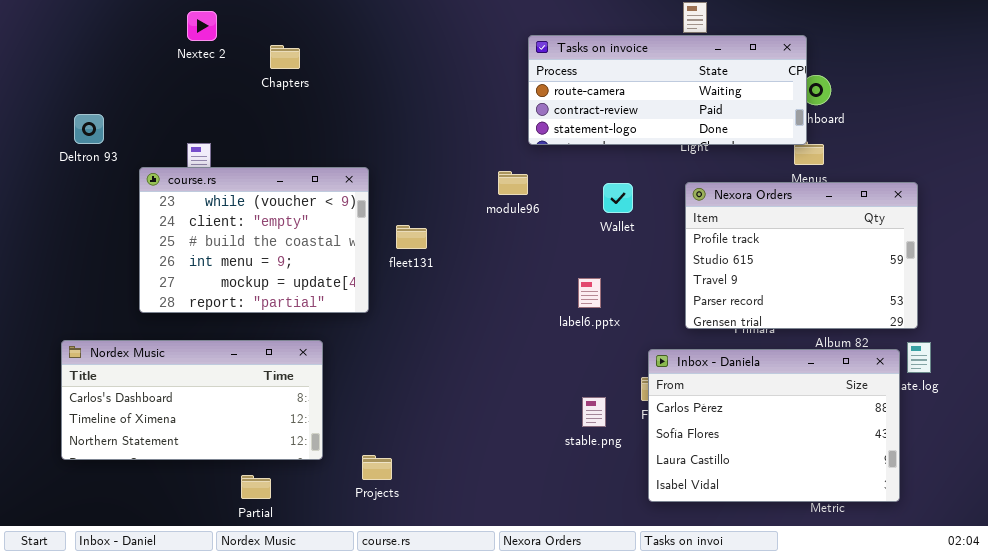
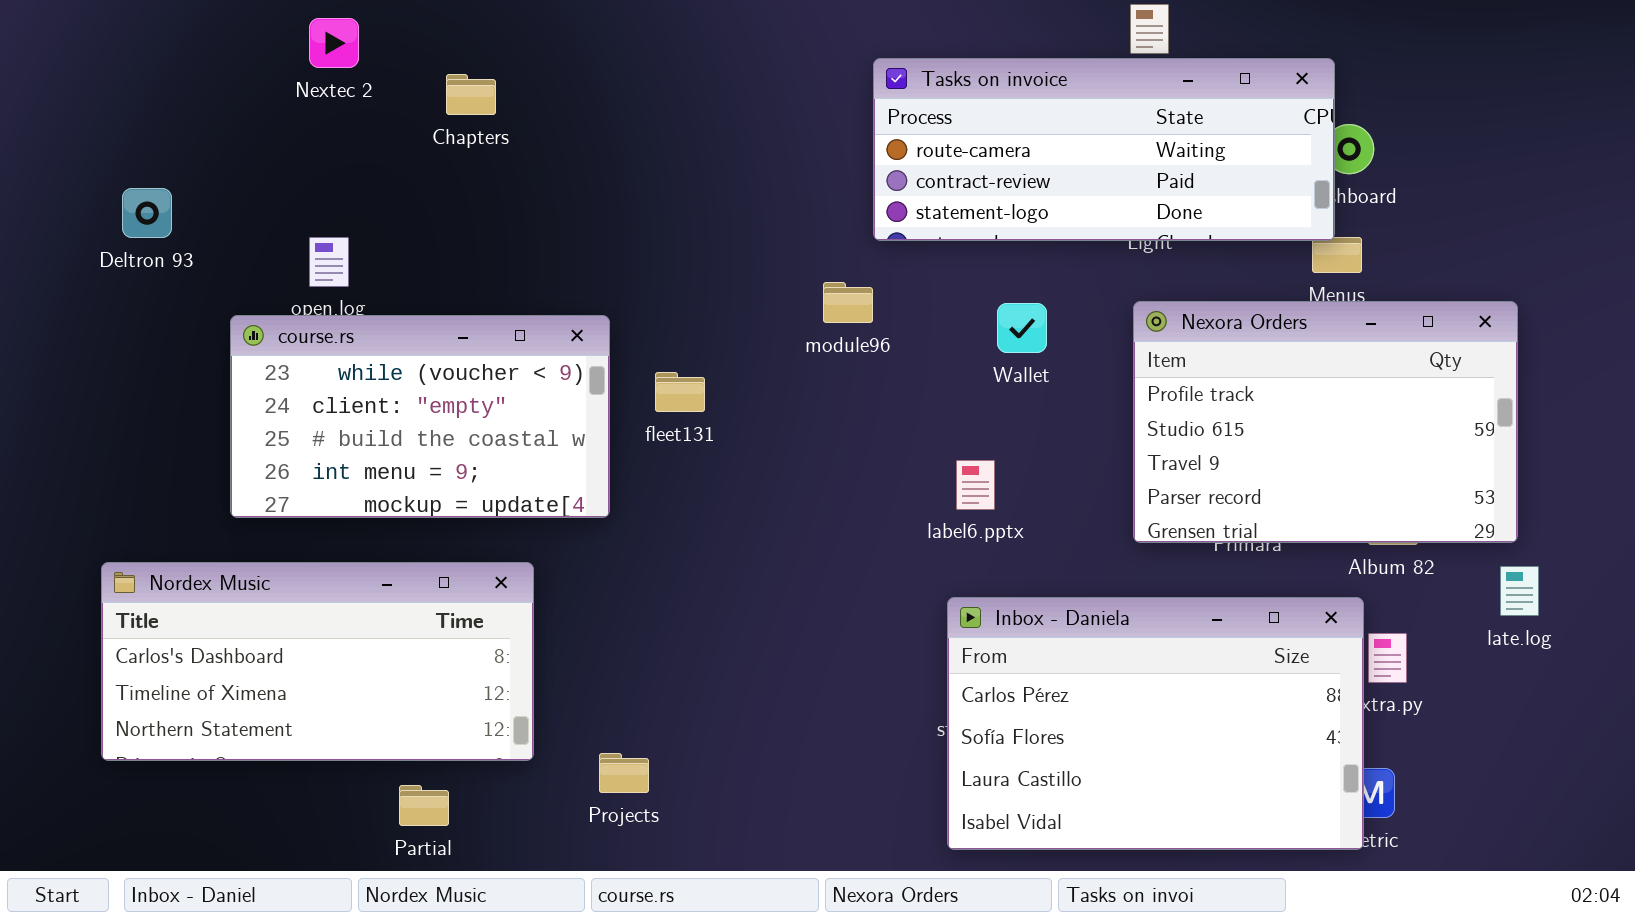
course.rs: [139,167,369,313] -> [230,315,610,518], resized
Inbox - Daniela: [648,349,900,502] -> [947,597,1364,850], moved

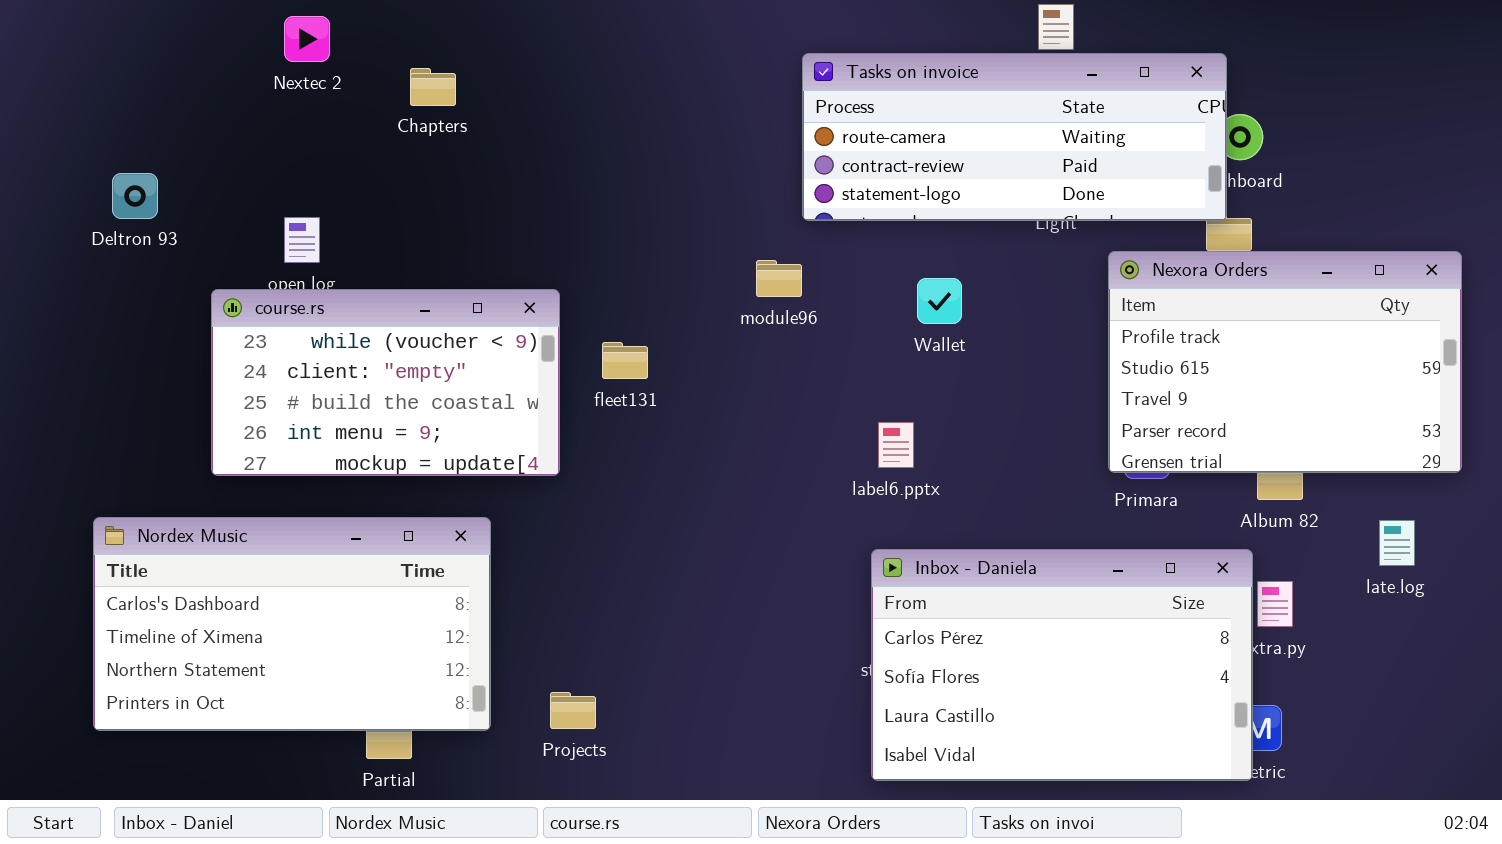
Nexora Orders: [1133,301,1518,543] -> [1108,251,1462,473], moved
Nordex Music: [101,562,534,761] -> [93,517,491,731], resized

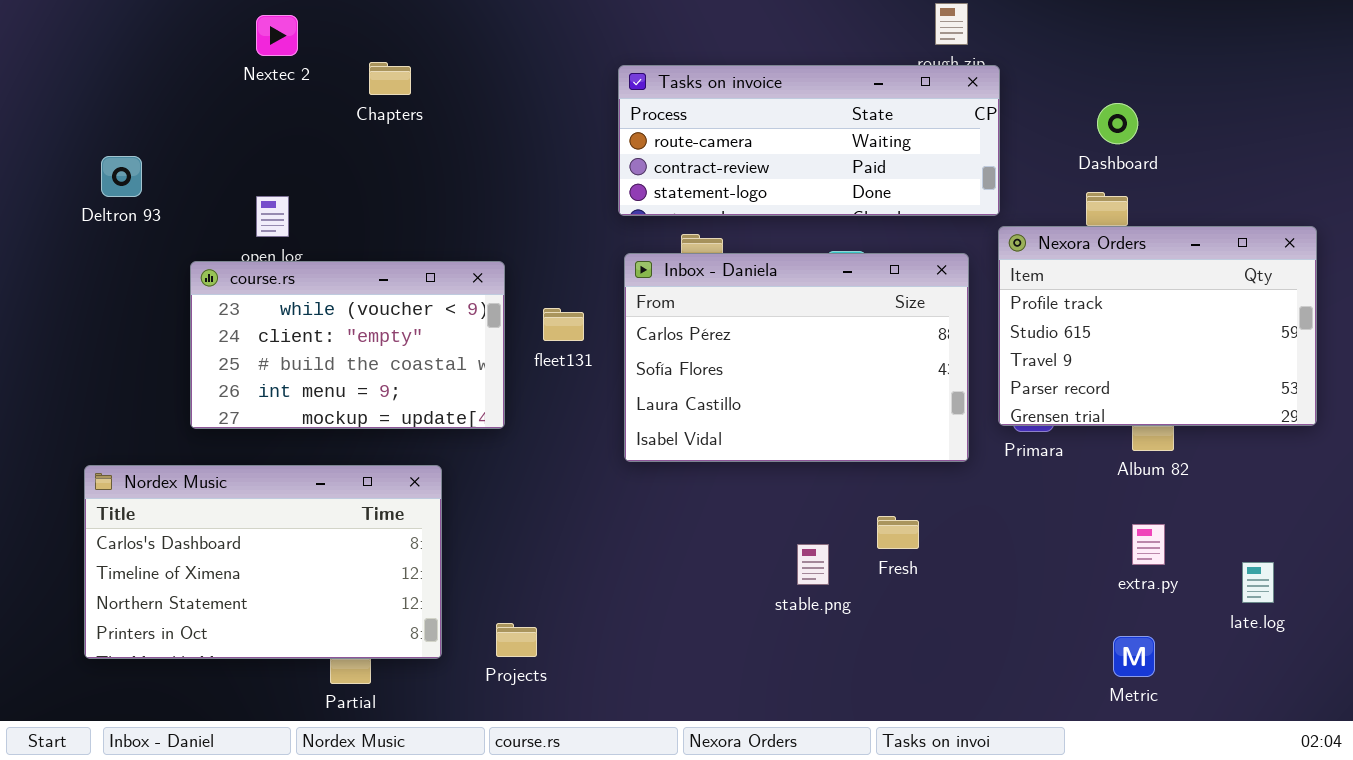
Tasks on invoice: [802,53,1227,221] -> [618,65,1000,216], moved
late.log: [1379,520,1415,566] -> [1242,562,1274,603], moved
Inbox - Daniela: [871,549,1253,781] -> [624,253,969,462], moved

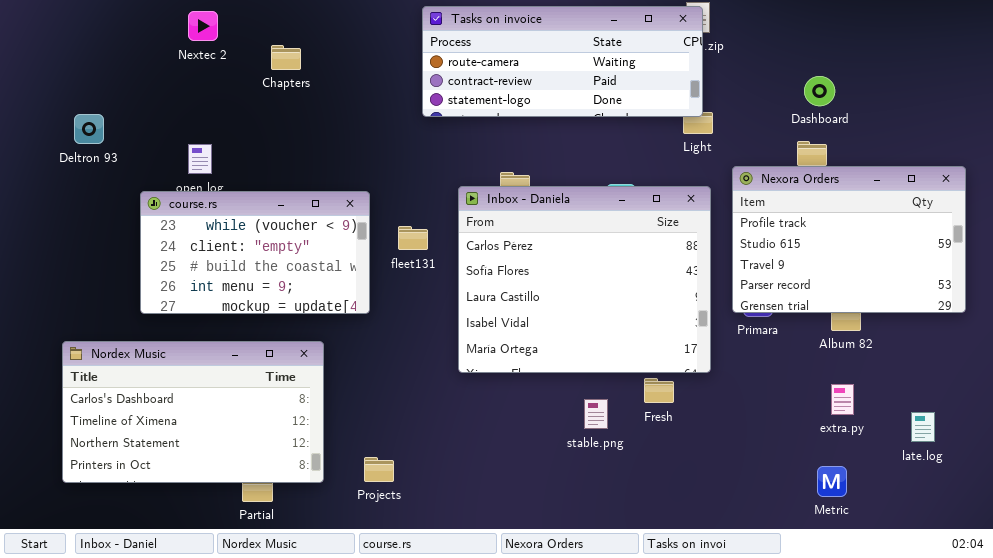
Tasks on invoice: [618,65,1000,216] -> [422,6,703,117], moved
Inbox - Daniela: [624,253,969,462] -> [458,186,711,373], resized

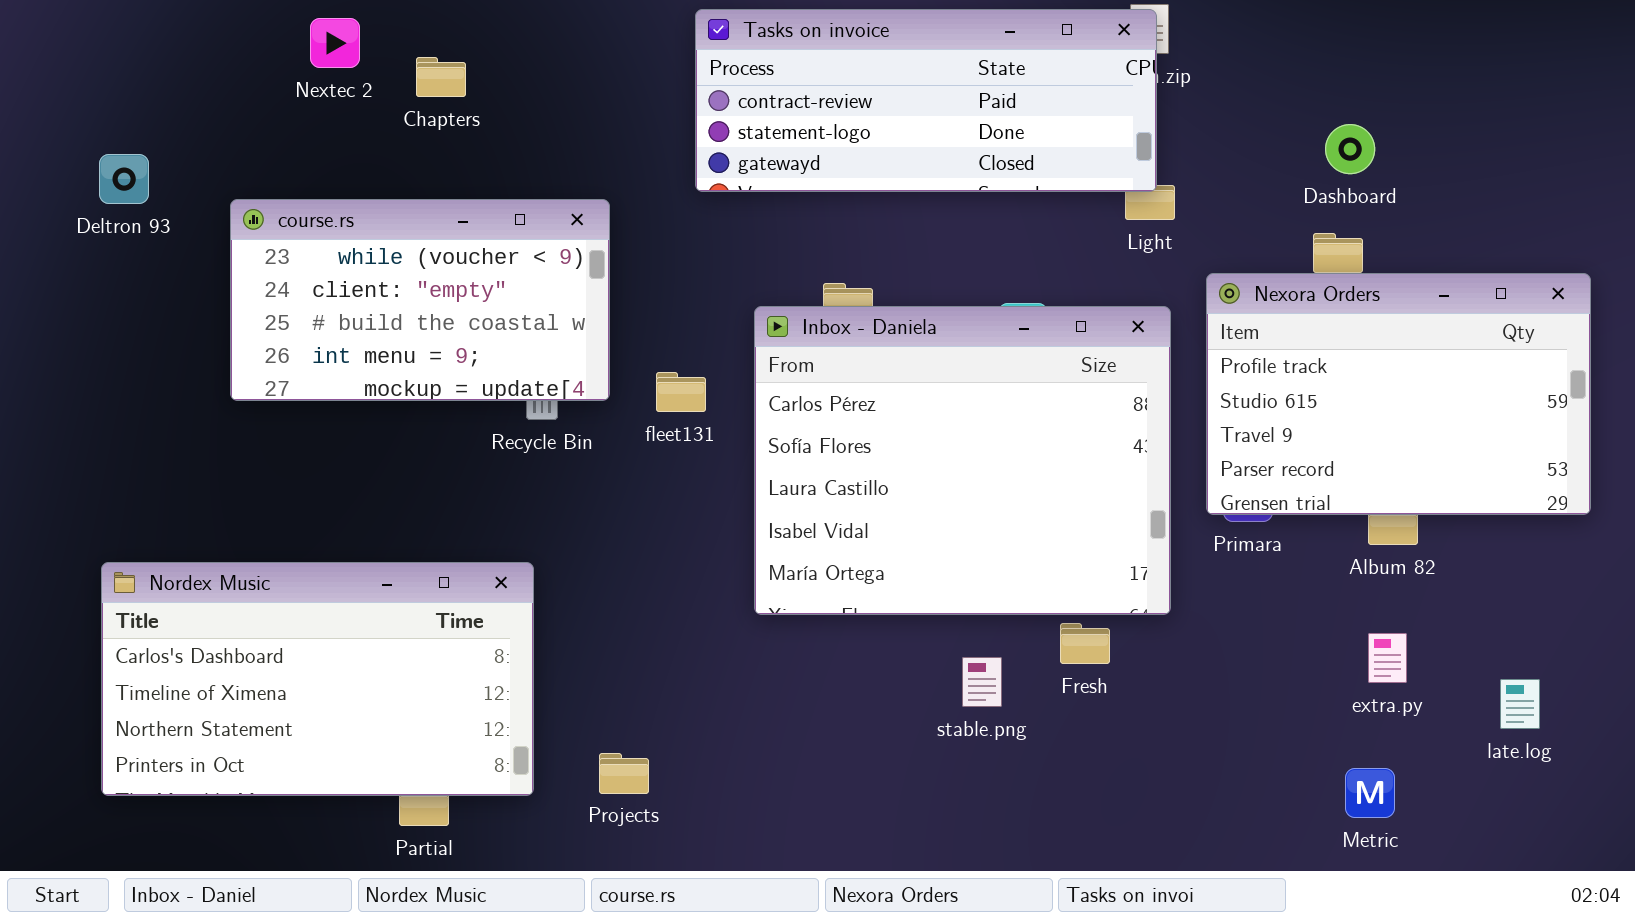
Tasks on invoice: [422,6,703,117] -> [695,9,1157,192], scrolled down 1 row
Chapters: [271,45,301,70] -> [416,57,466,97], moved
Deltron 93: [74,114,104,144] -> [99,154,149,204], moved
course.rs: [140,191,370,314] -> [230,199,610,401], moved

